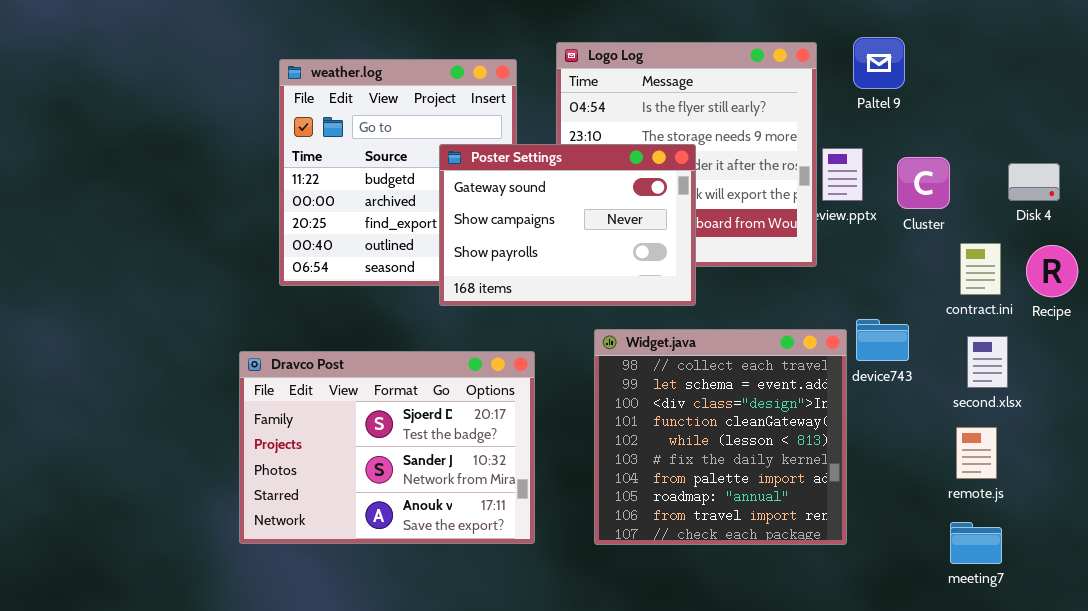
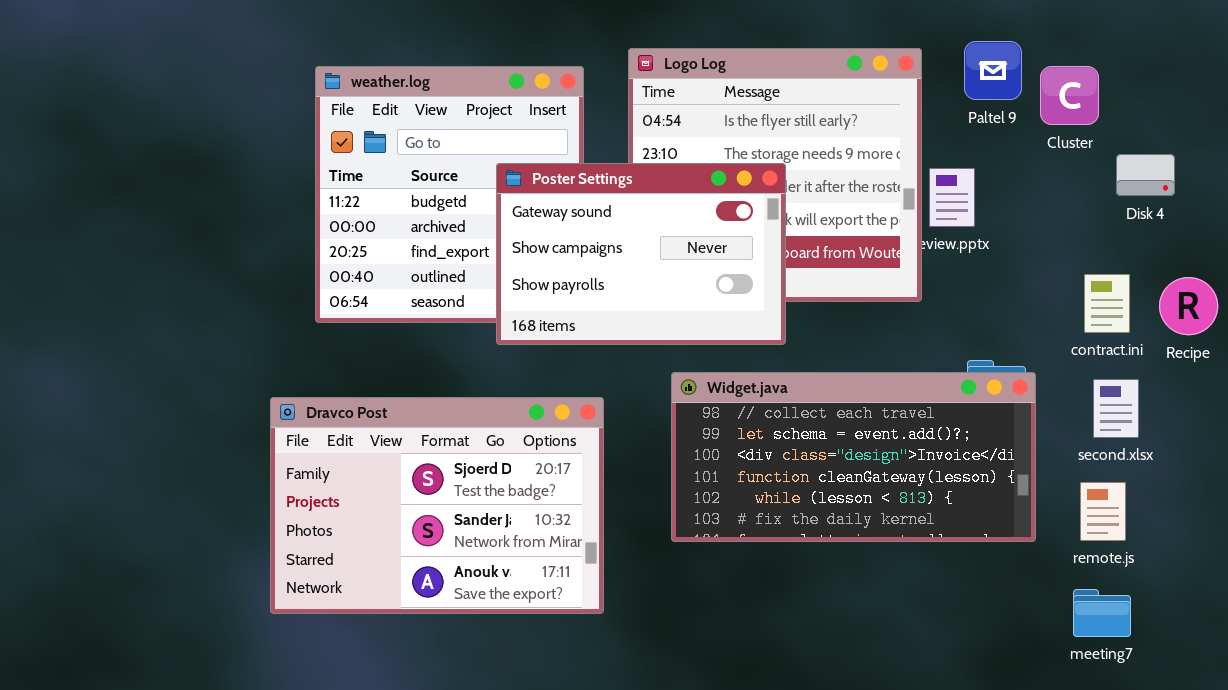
Cluster: [897,157,950,209] -> [1040,66,1099,125], moved
Disk 4: [1008,163,1060,201] -> [1116,154,1175,196], moved
Widget.java: [594,329,847,545] -> [671,372,1036,542], resized

